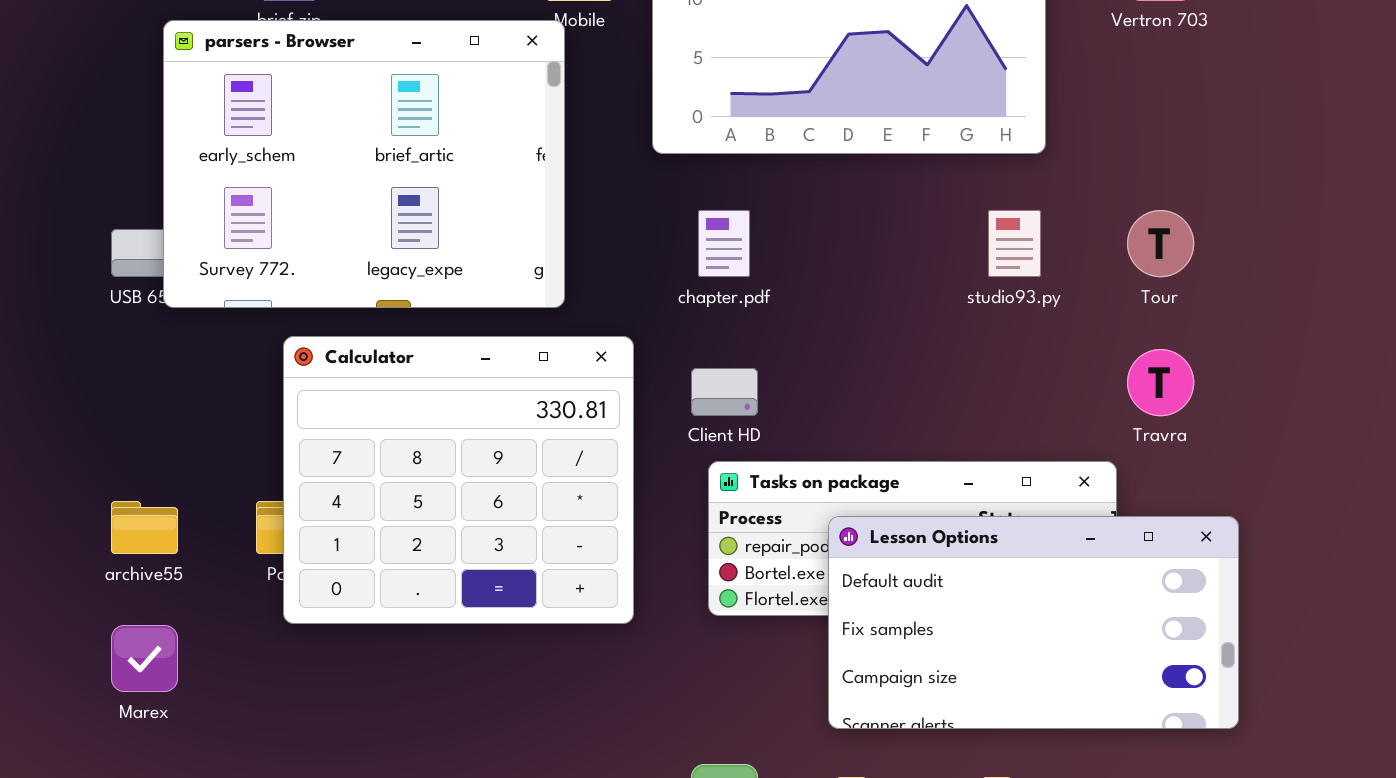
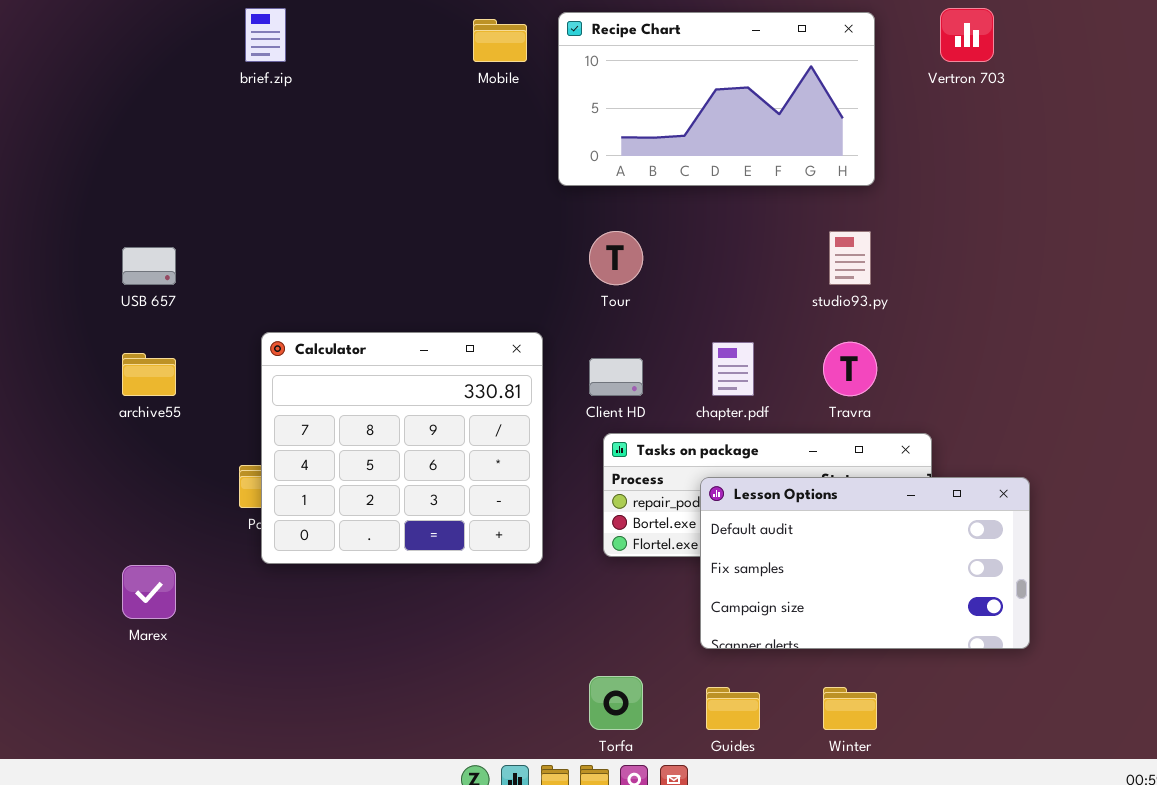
parsers - Browser: [163,20,565,308] -> none, closed
chapter.pdf: [698,210,750,277] -> [712,342,754,396], moved
Tour: [1127,210,1194,277] -> [589,231,643,285], moved
Travra: [1127,349,1194,416] -> [823,342,877,396], moved
archive55: [111,501,178,554] -> [122,353,176,396], moved

